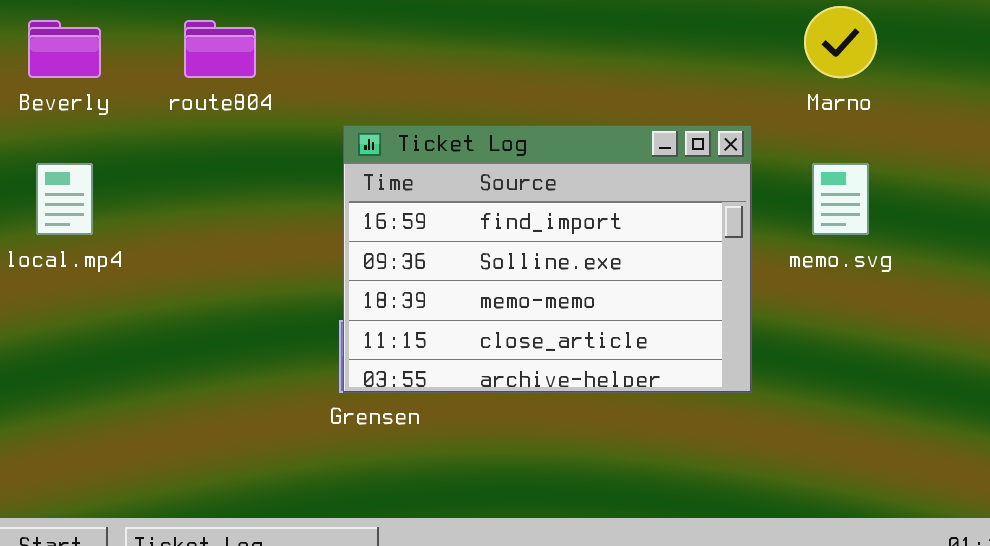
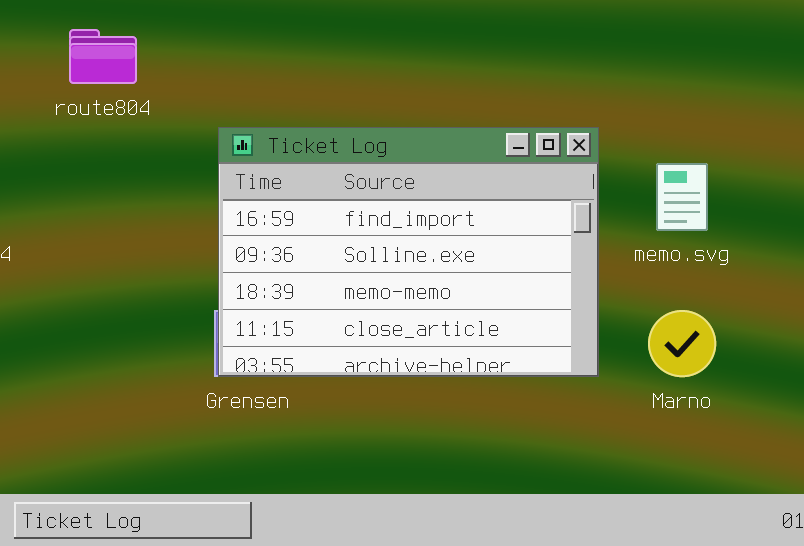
Marno: [804,6,877,78] -> [648,310,716,377], moved

